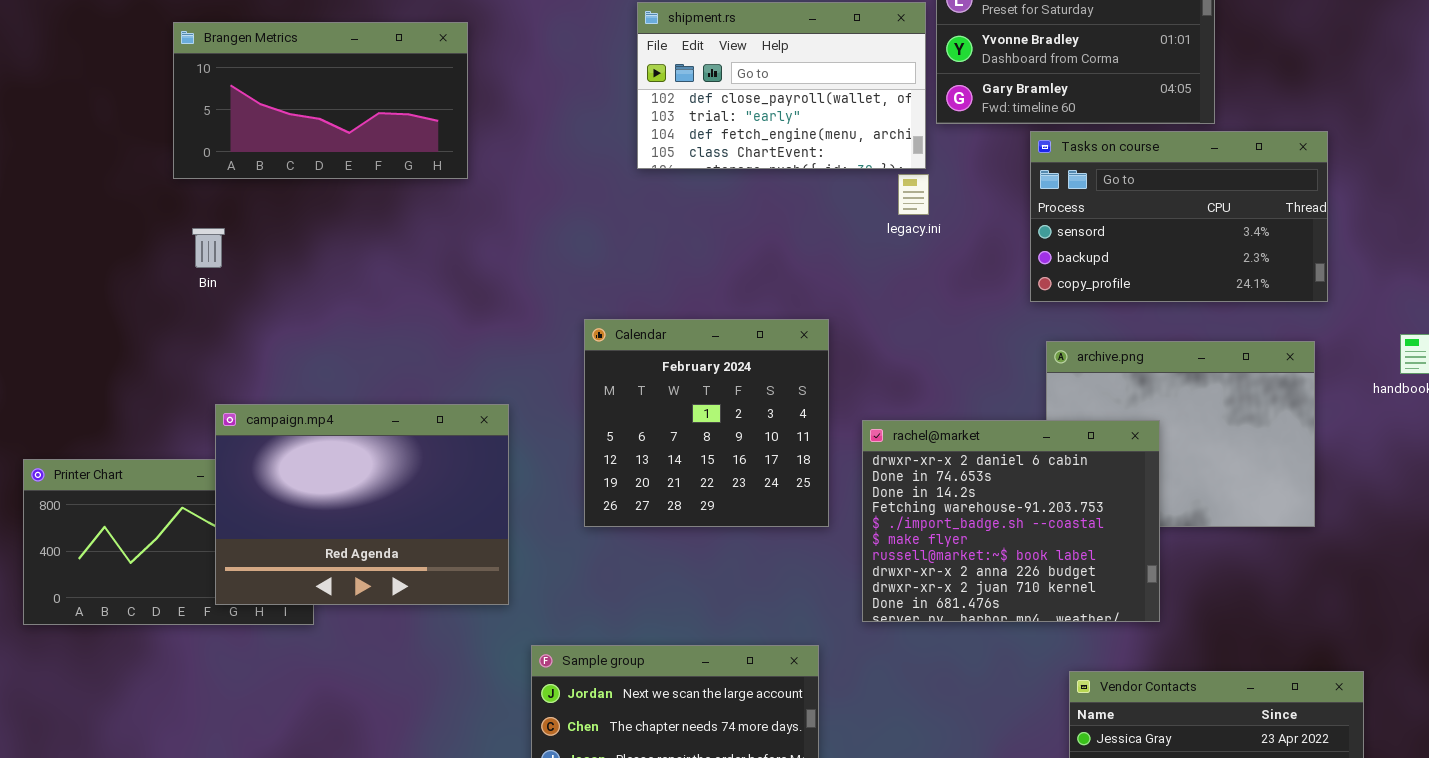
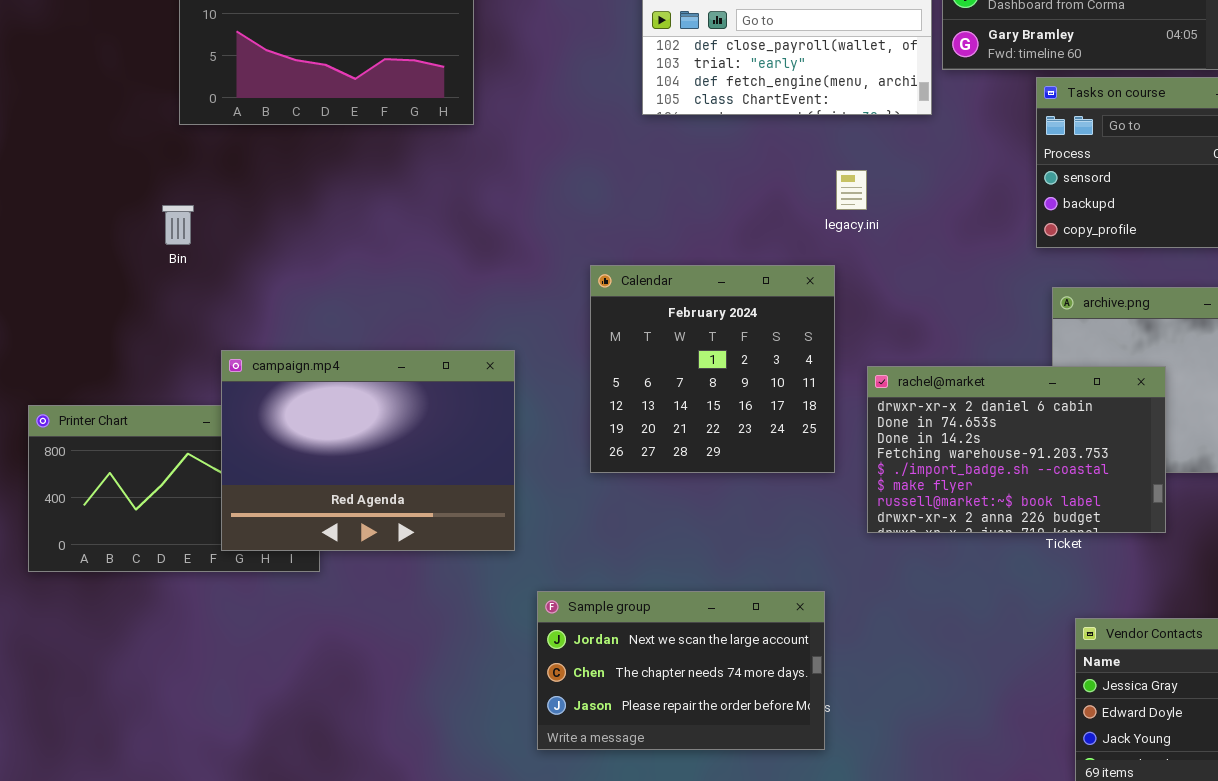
legacy.ini: [898,174,929,215] -> [836,170,867,210], moved
Bin: [192,228,225,268] -> [162,205,194,245], moved
rachel@market: [862,420,1160,622] -> [867,366,1166,533], resized

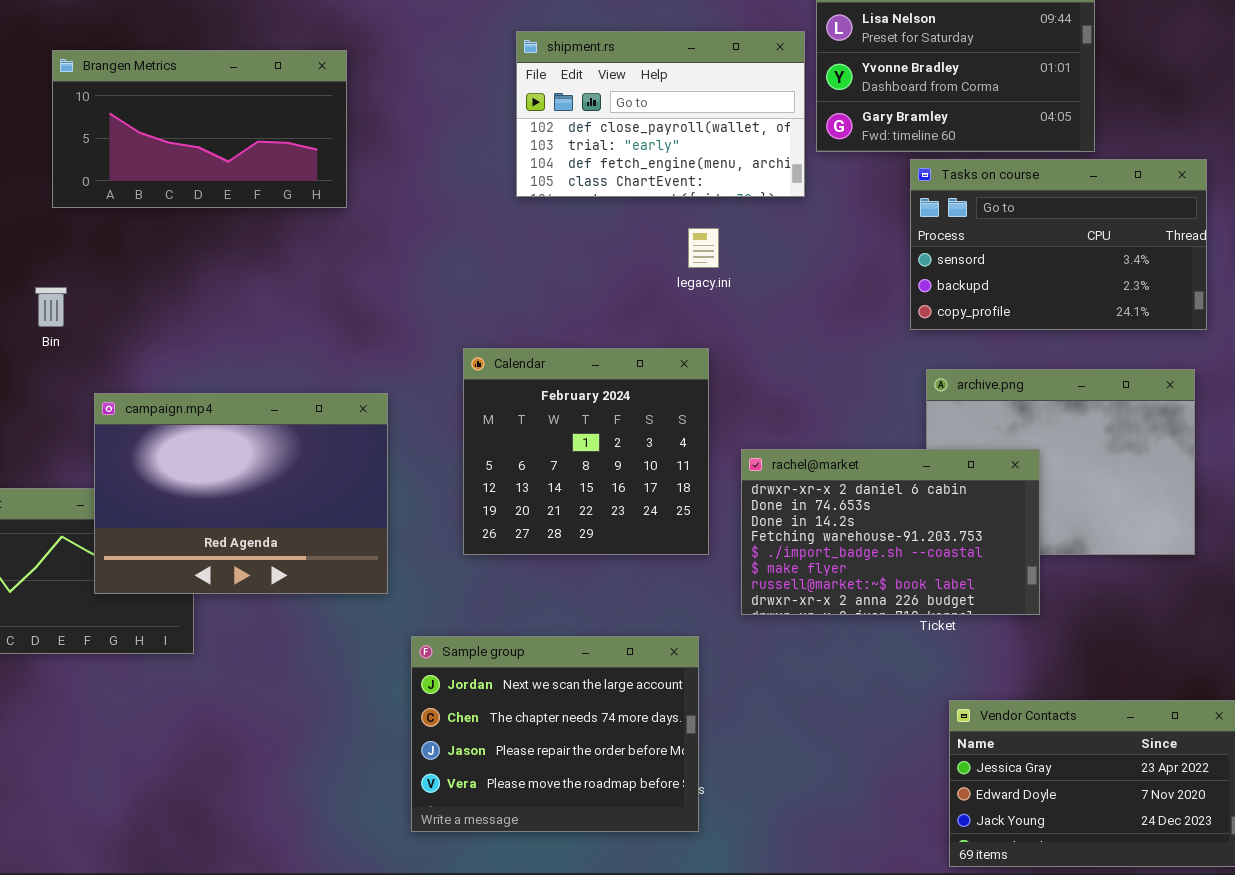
legacy.ini: [836,170,867,210] -> [688,228,719,268], moved
campaign.mp4: [221,350,515,551] -> [94,393,388,594], moved
Sample group: [537,591,825,750] -> [411,636,699,832], resized

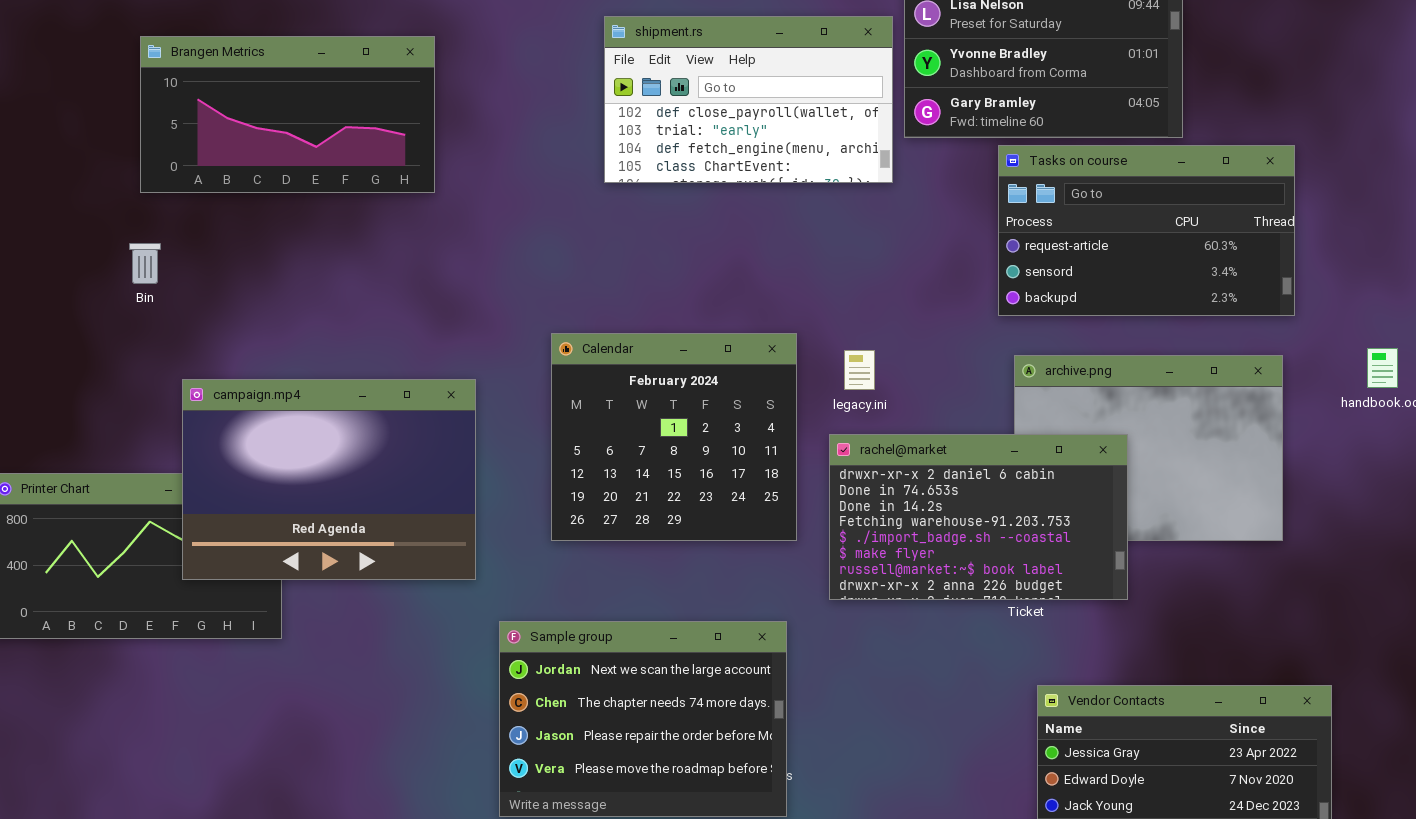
Tasks on course: [910,159,1207,330] -> [998,145,1295,316], scrolled up 1 row
legacy.ini: [688,228,719,268] -> [844,350,875,390], moved
Bin: [35,287,67,327] -> [129,243,161,284], moved

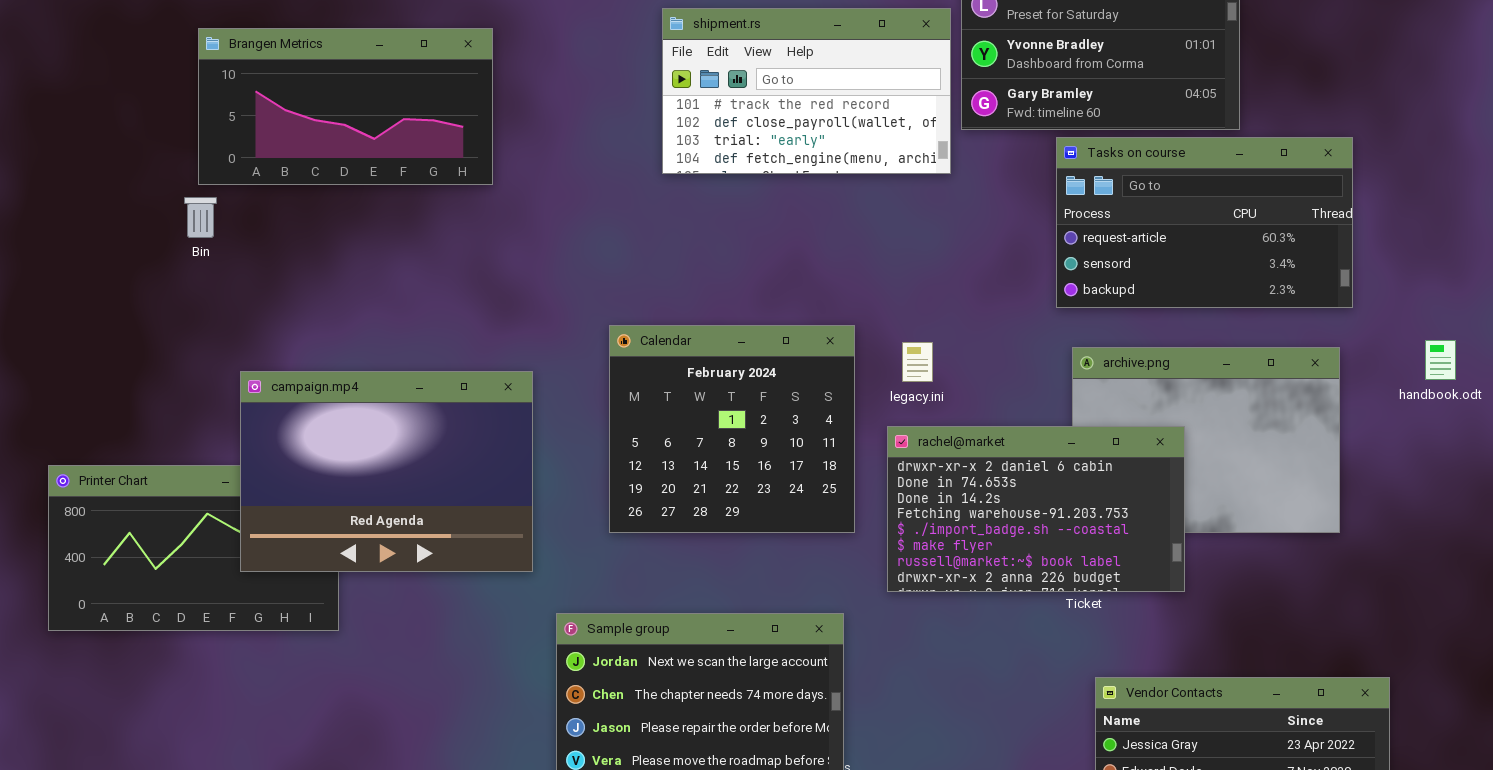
shipment.rs: [604,16,893,183] -> [662,8,951,174], scrolled up 1 row
Bin: [129,243,161,284] -> [184,197,217,238], moved

